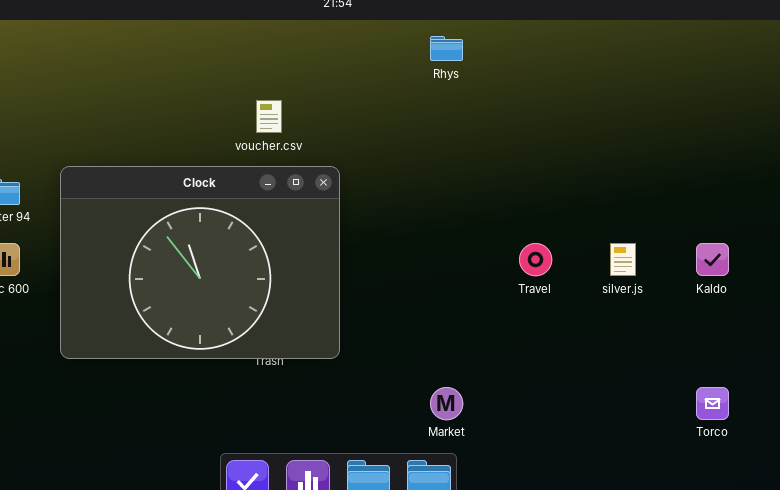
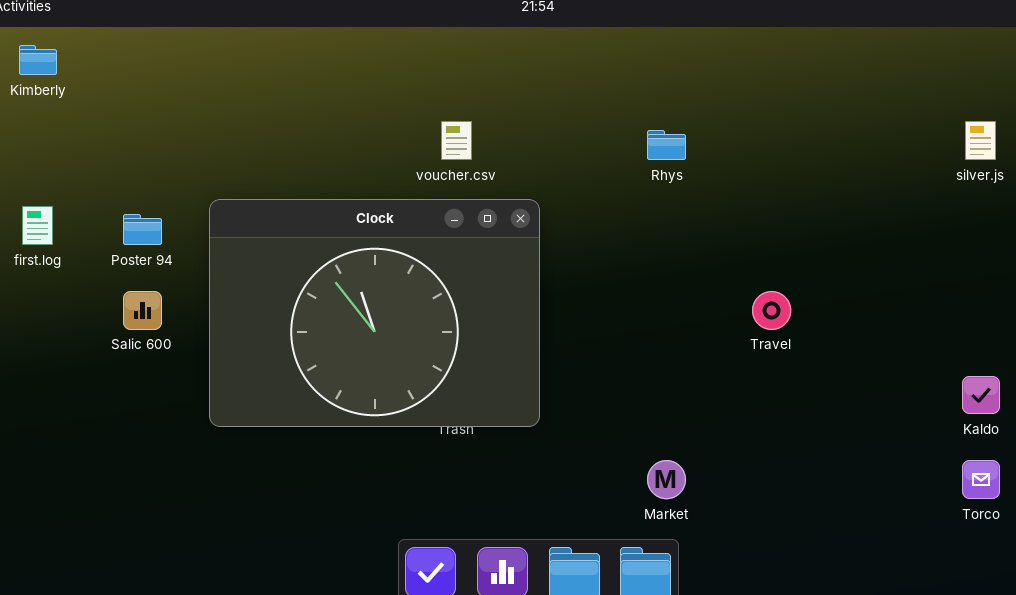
Rhys: [430,36,463,61] -> [647,130,686,160], moved
silver.js: [610,243,636,276] -> [965,121,996,160], moved
Kaldo: [696,243,729,276] -> [962,376,1000,414], moved

